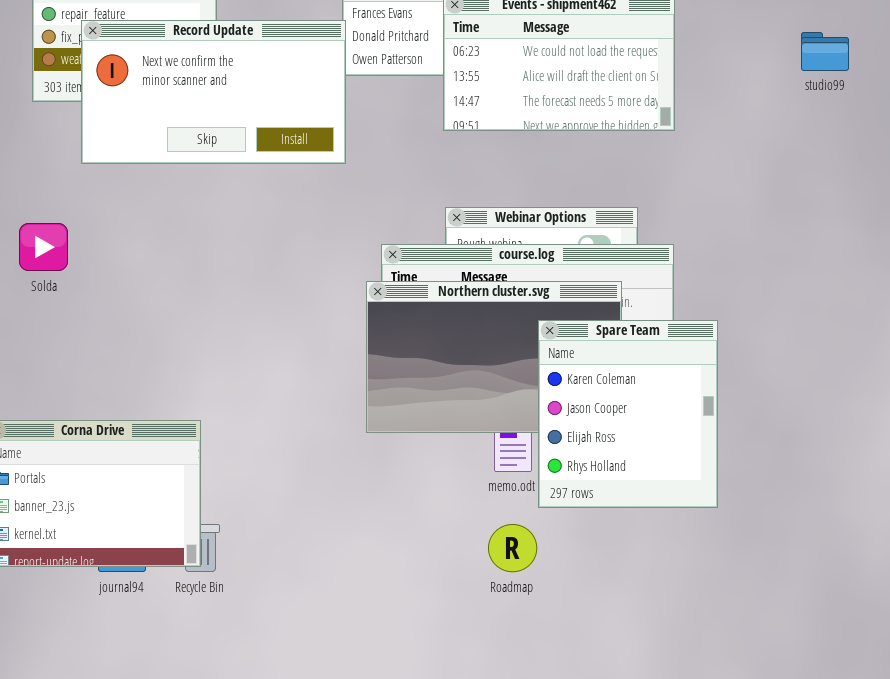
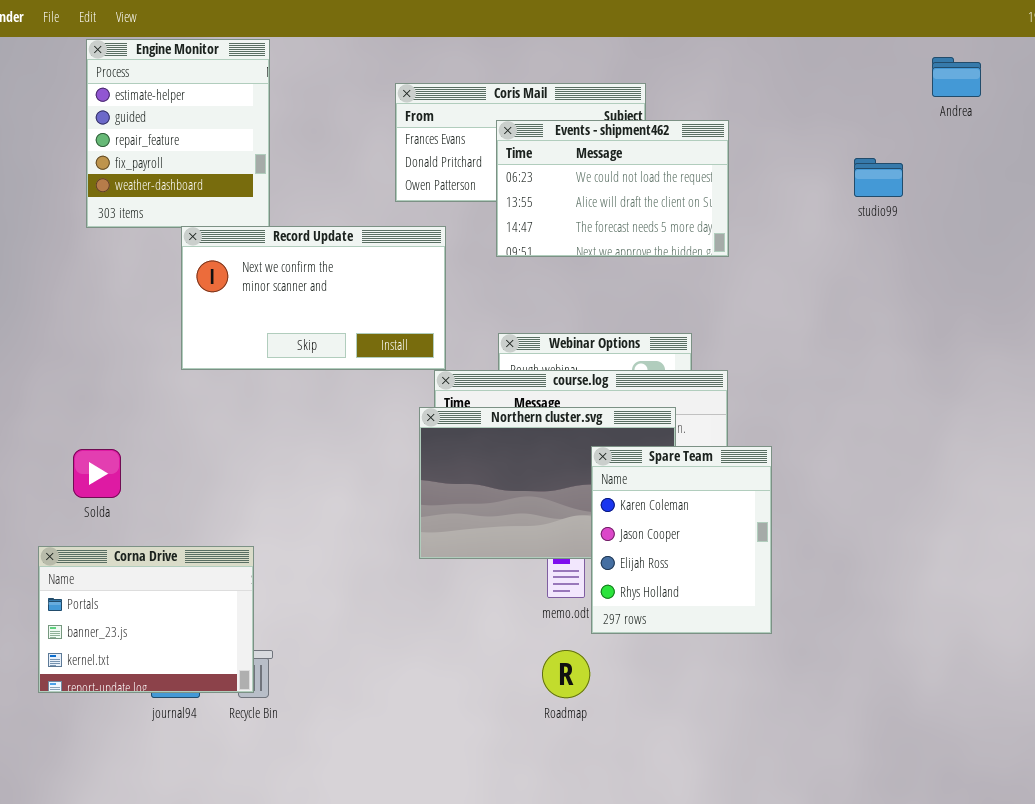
Record Update: [81,20,346,164] -> [181,226,446,370], moved
Solda: [19,223,68,271] -> [73,449,121,498], moved

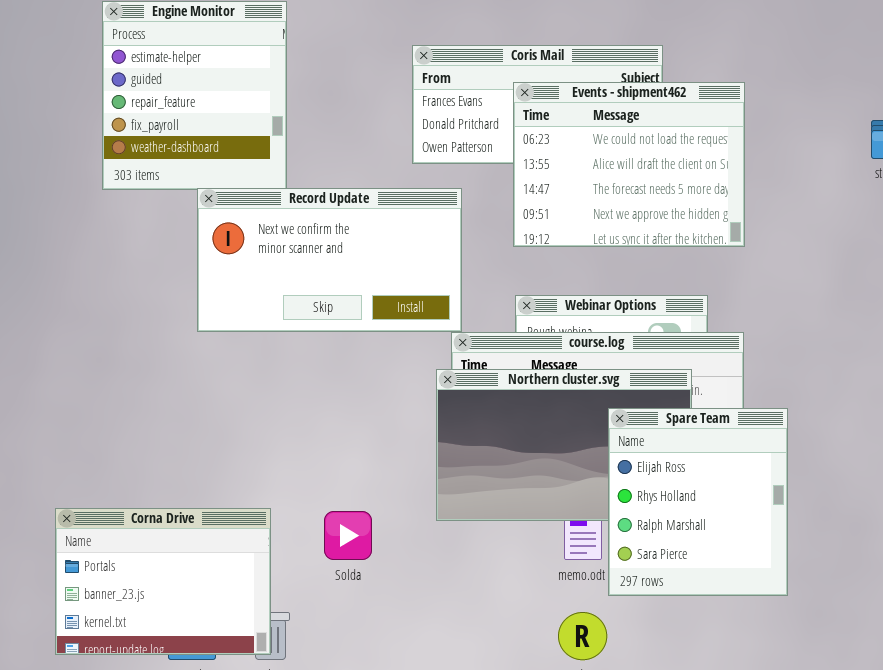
Events - shipment462: [496,120,729,257] -> [513,82,745,247], resized
Spare Team: [591,446,772,634] -> [608,408,788,596], scrolled down 2 rows
Solda: [73,449,121,498] -> [324,511,372,560], moved

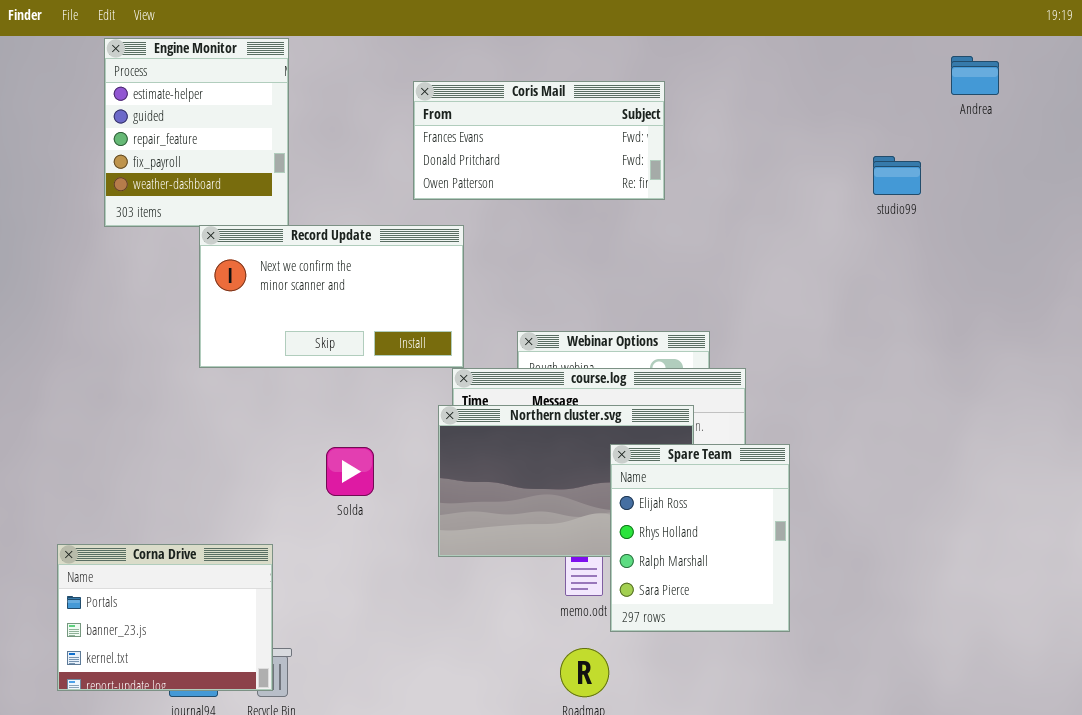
Events - shipment462: [513,82,745,247] -> none, closed
Solda: [324,511,372,560] -> [326,447,374,496], moved

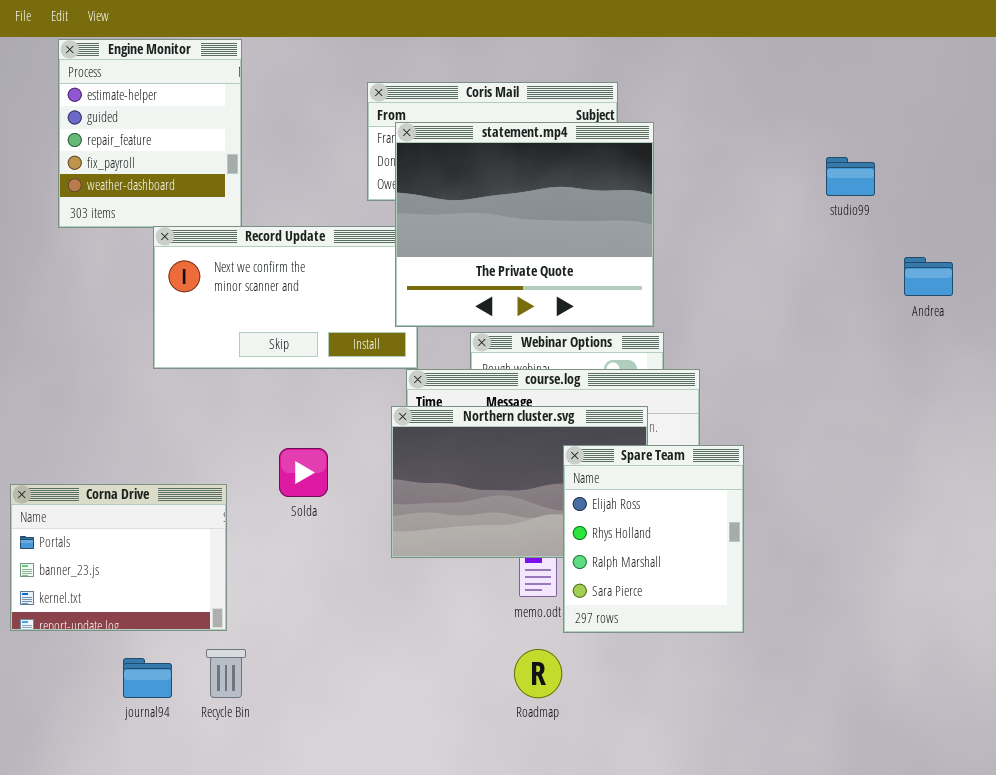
Andrea: [951,56,999,95] -> [904,257,953,296], moved
statement.mp4: none -> [395,122,654,327], opened
Corna Drive: [57,544,273,691] -> [10,484,227,631], moved

